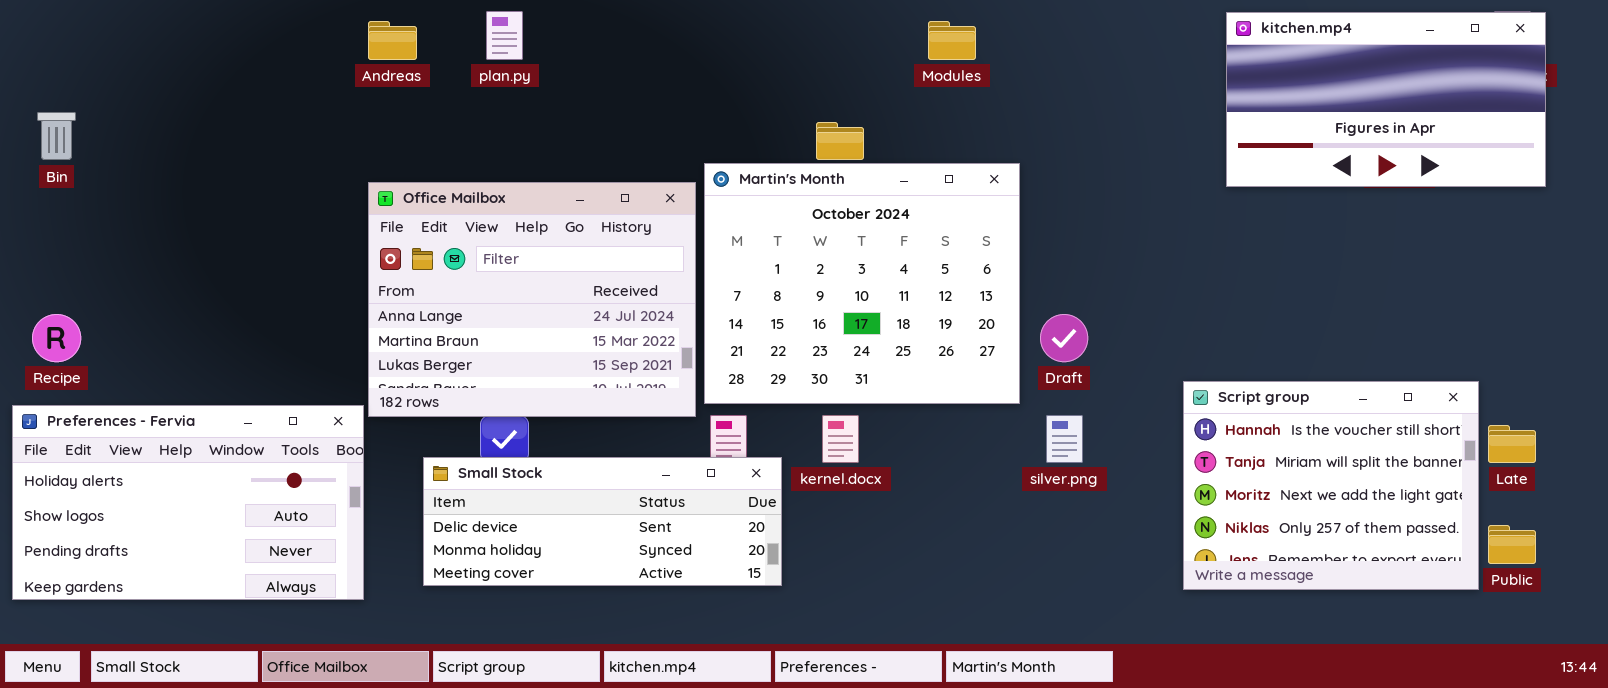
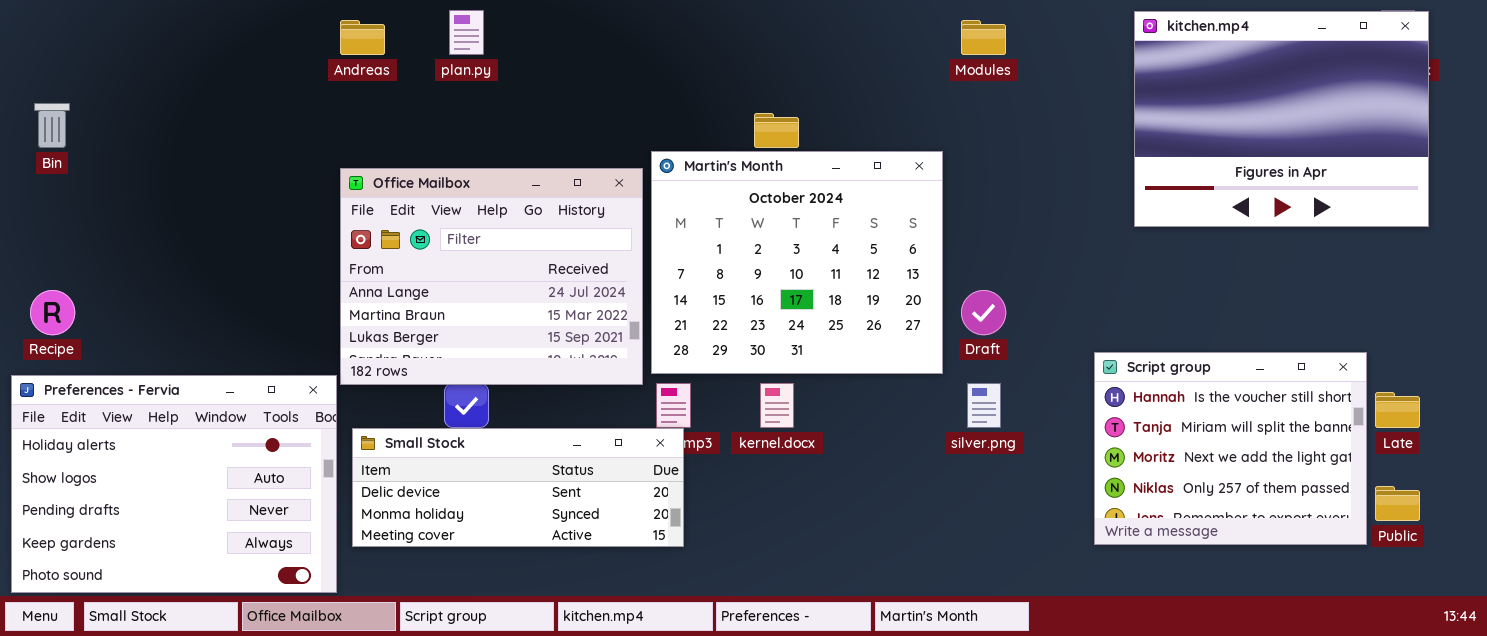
kitchen.mp4: [1226,12,1546,187] -> [1134,11,1429,227], resized
Modules: [928,21,976,60] -> [961,20,1006,55], moved
Preferences - Fervia: [12,405,364,600] -> [11,375,337,593], resized
Small Stock: [423,457,782,586] -> [352,428,684,547], moved

